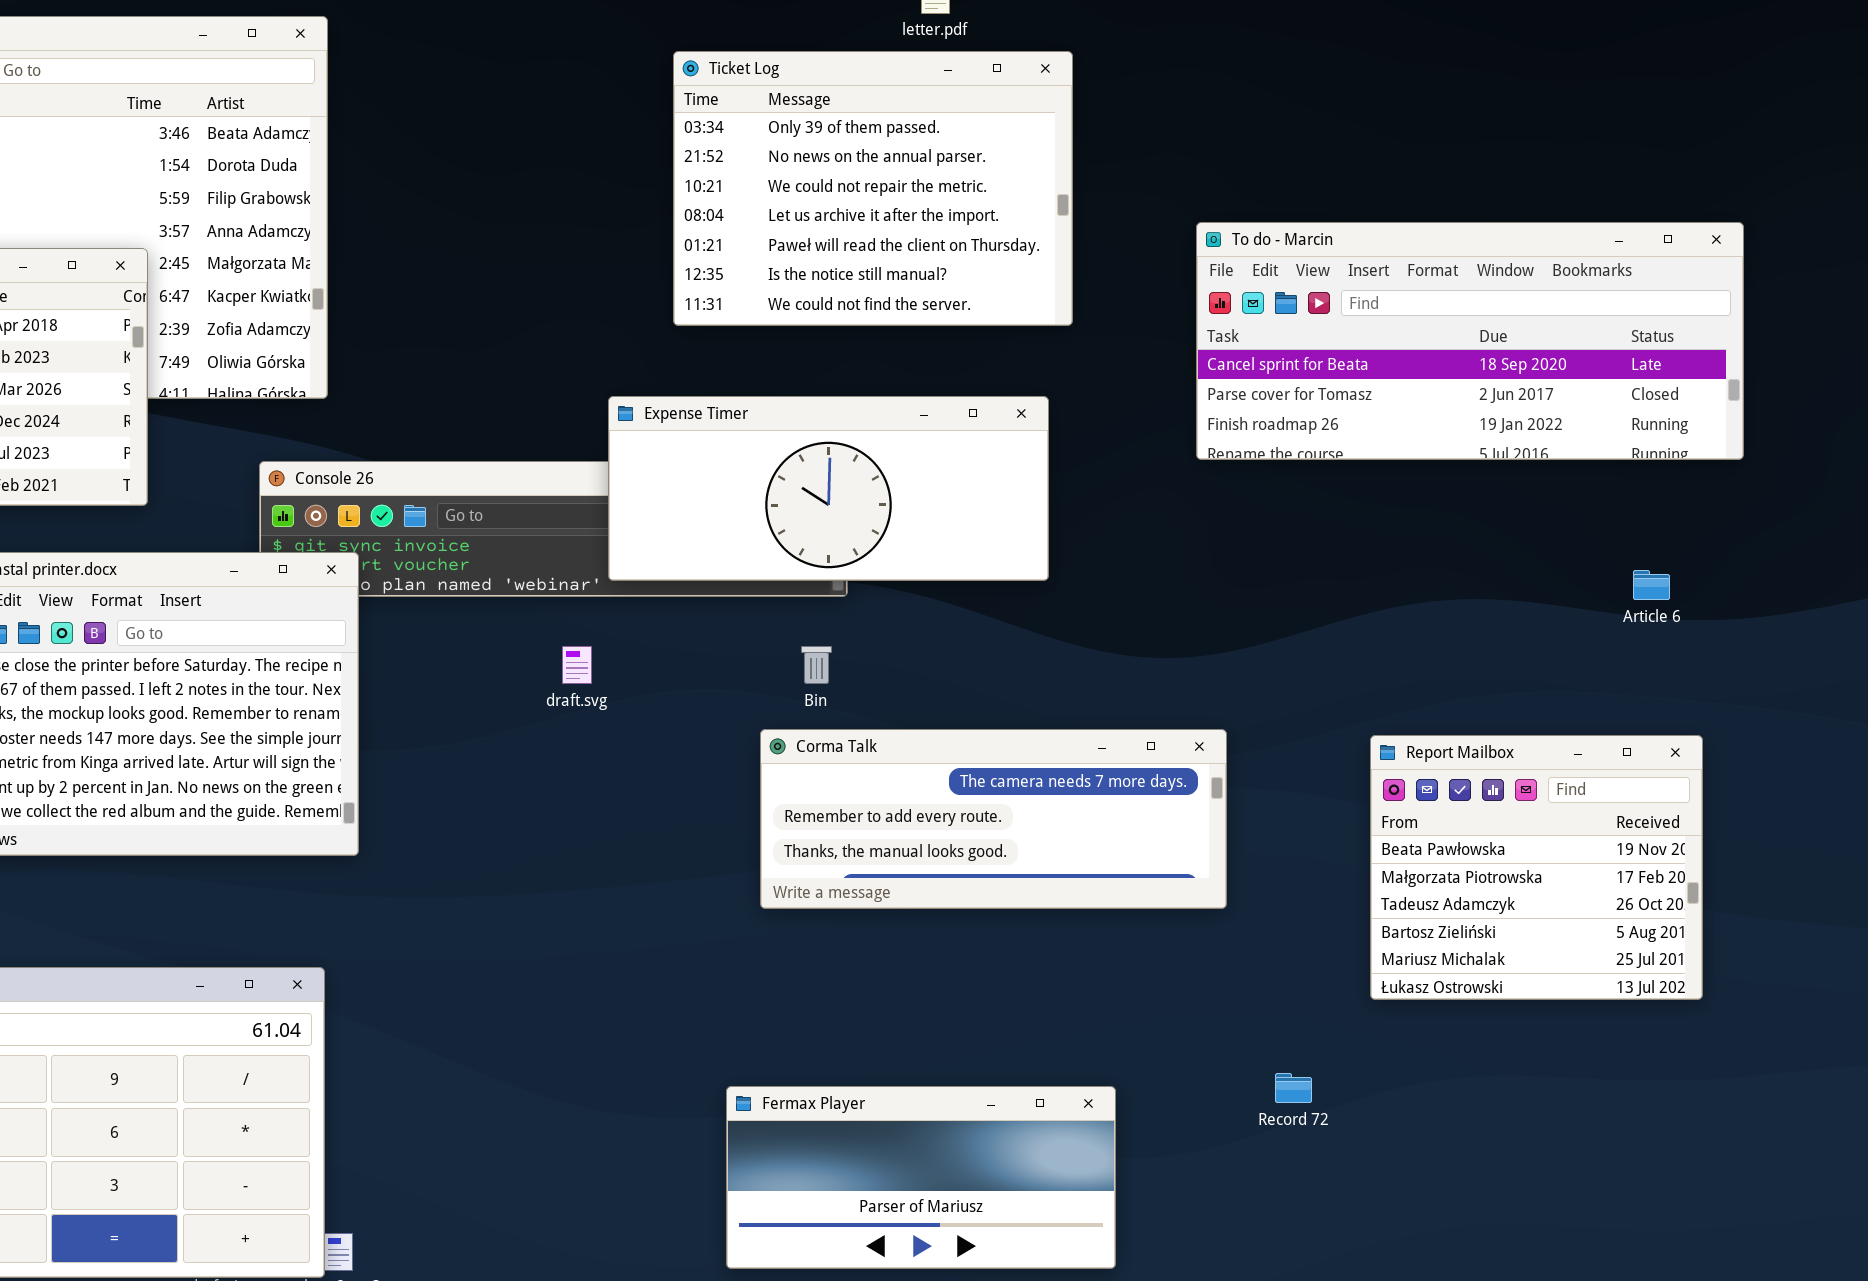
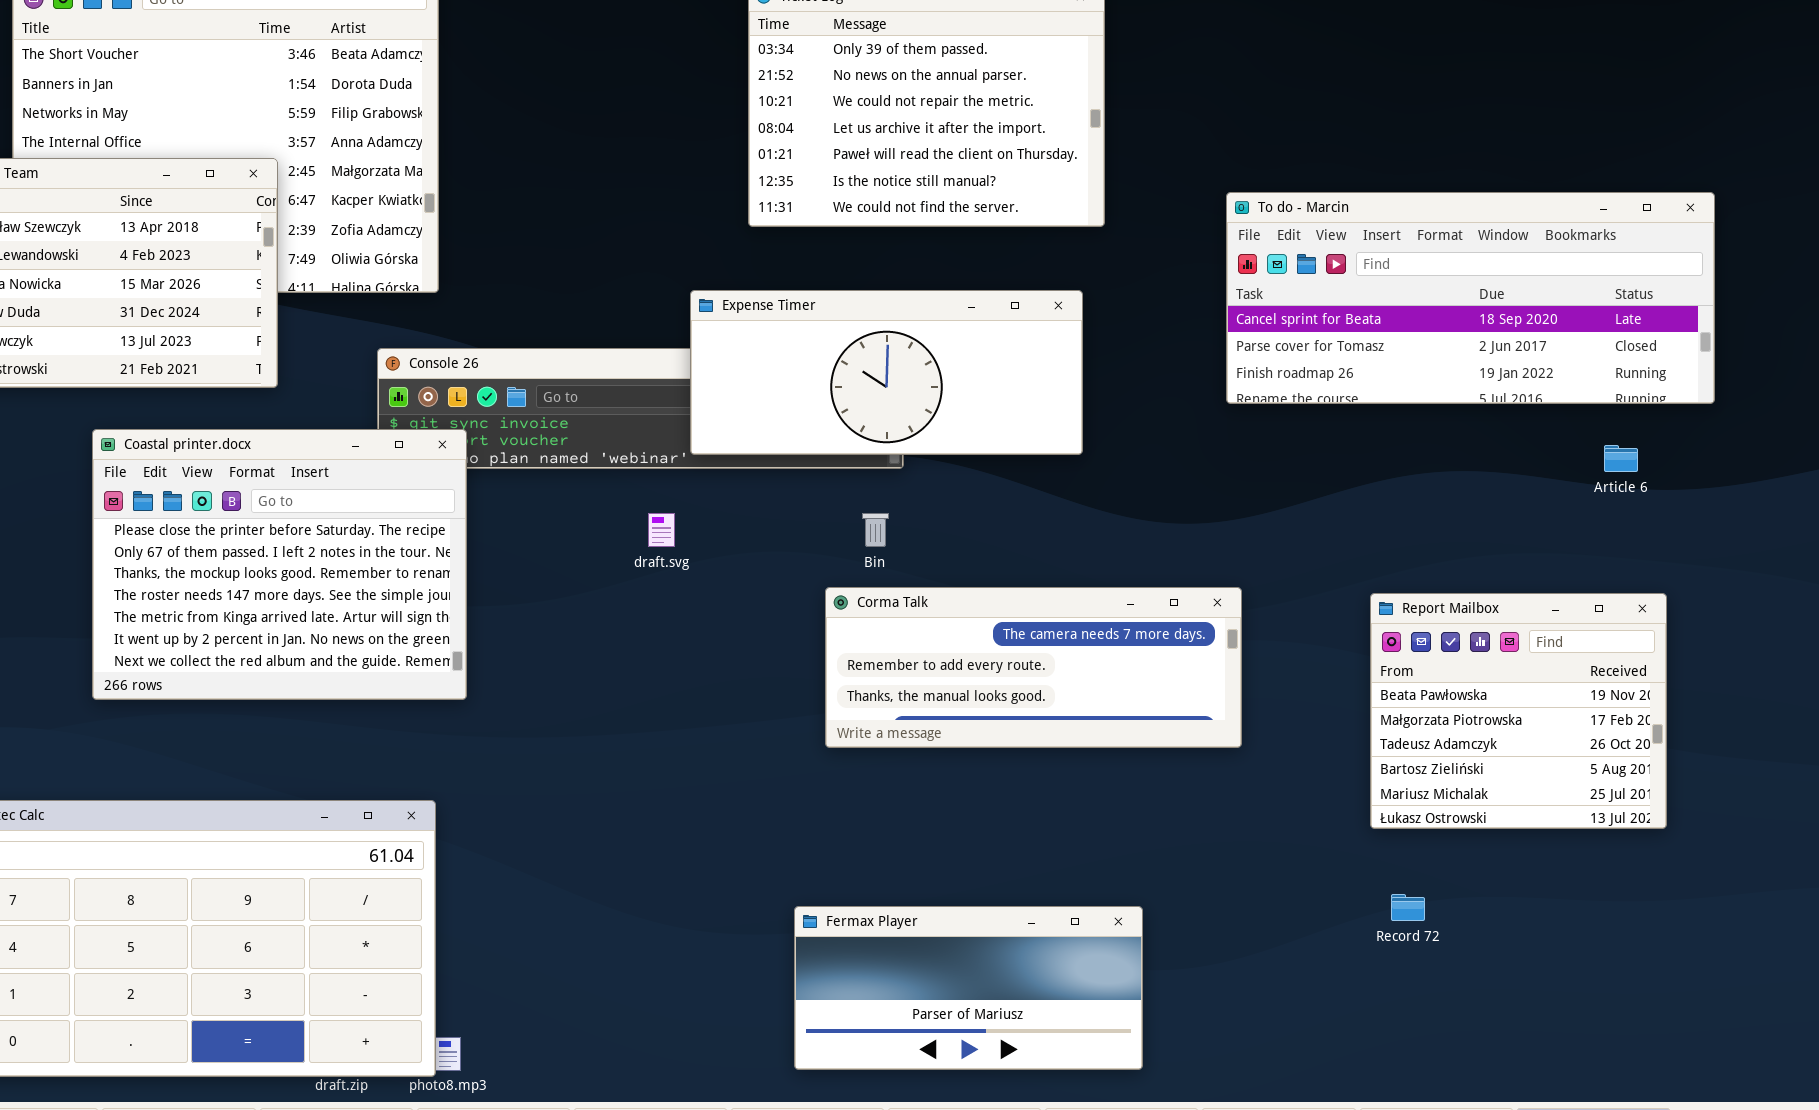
To do - Marcin: [1196,222,1744,460] -> [1226,192,1715,404], moved
Record 72: [1275,1073,1312,1103] -> [1391,894,1425,921], moved

